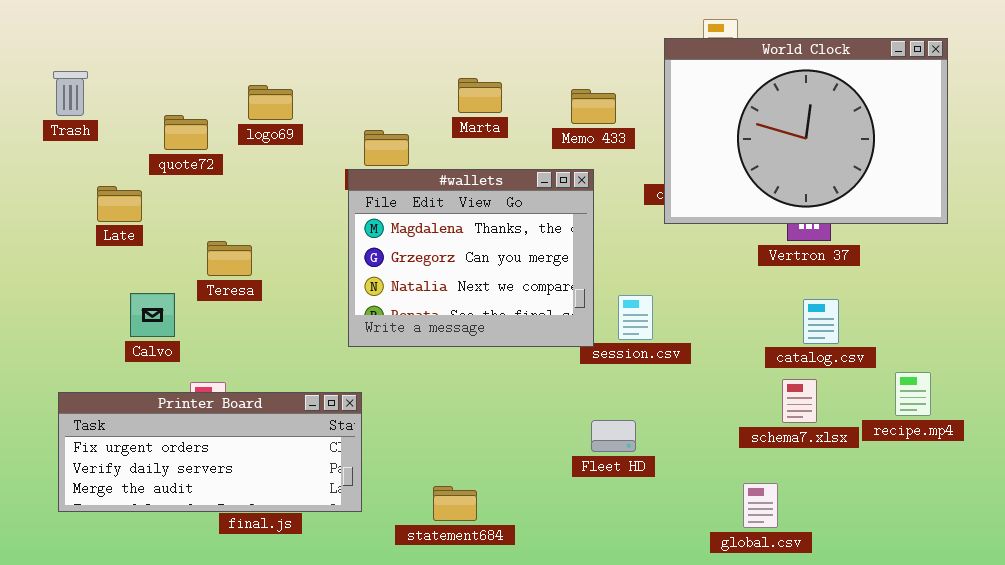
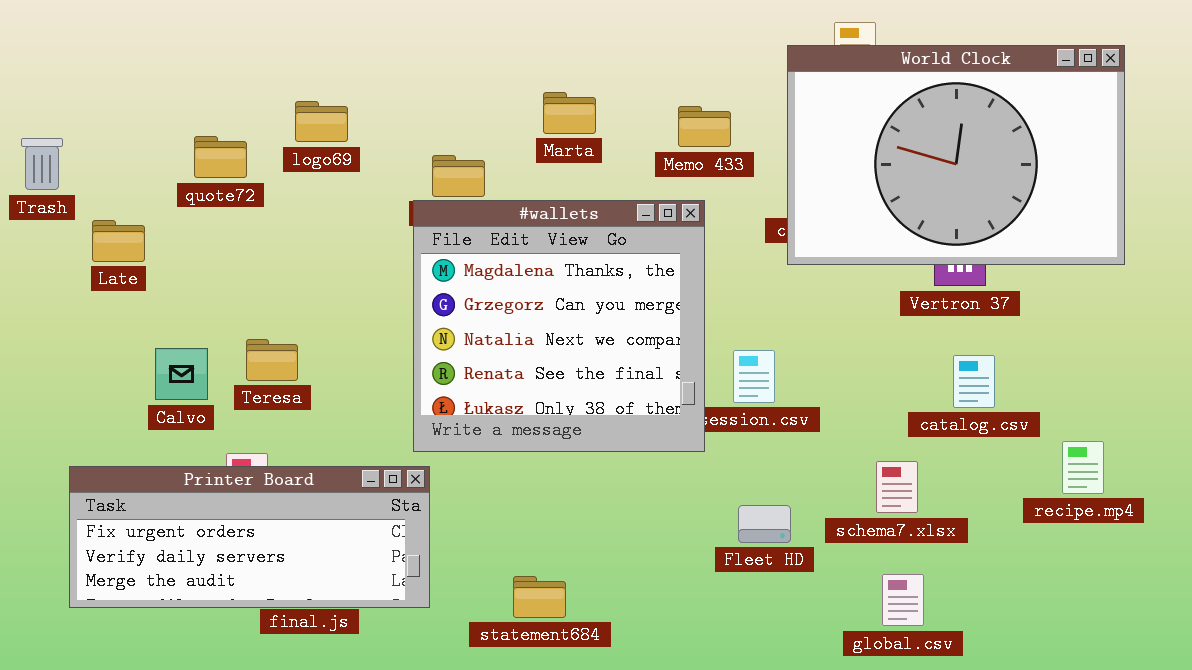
Trash: [53,71,88,116] -> [21,138,63,190], moved
#wallets: [348,169,594,347] -> [413,200,705,452], resized
Late: [97,186,142,222] -> [92,220,145,262], moved
Teresa: [207,241,252,276] -> [246,339,298,381], moved
schema7.xlsx: [782,379,817,423] -> [876,461,918,513], moved
Fleet HD: [591,420,636,452] -> [738,505,791,543], moved

